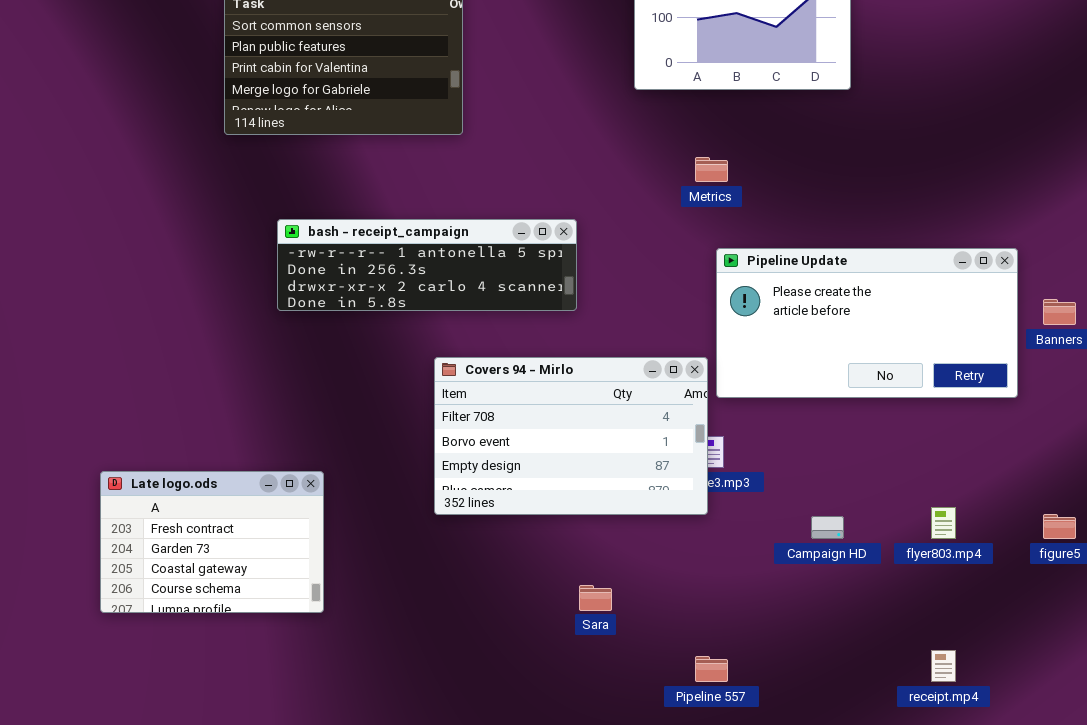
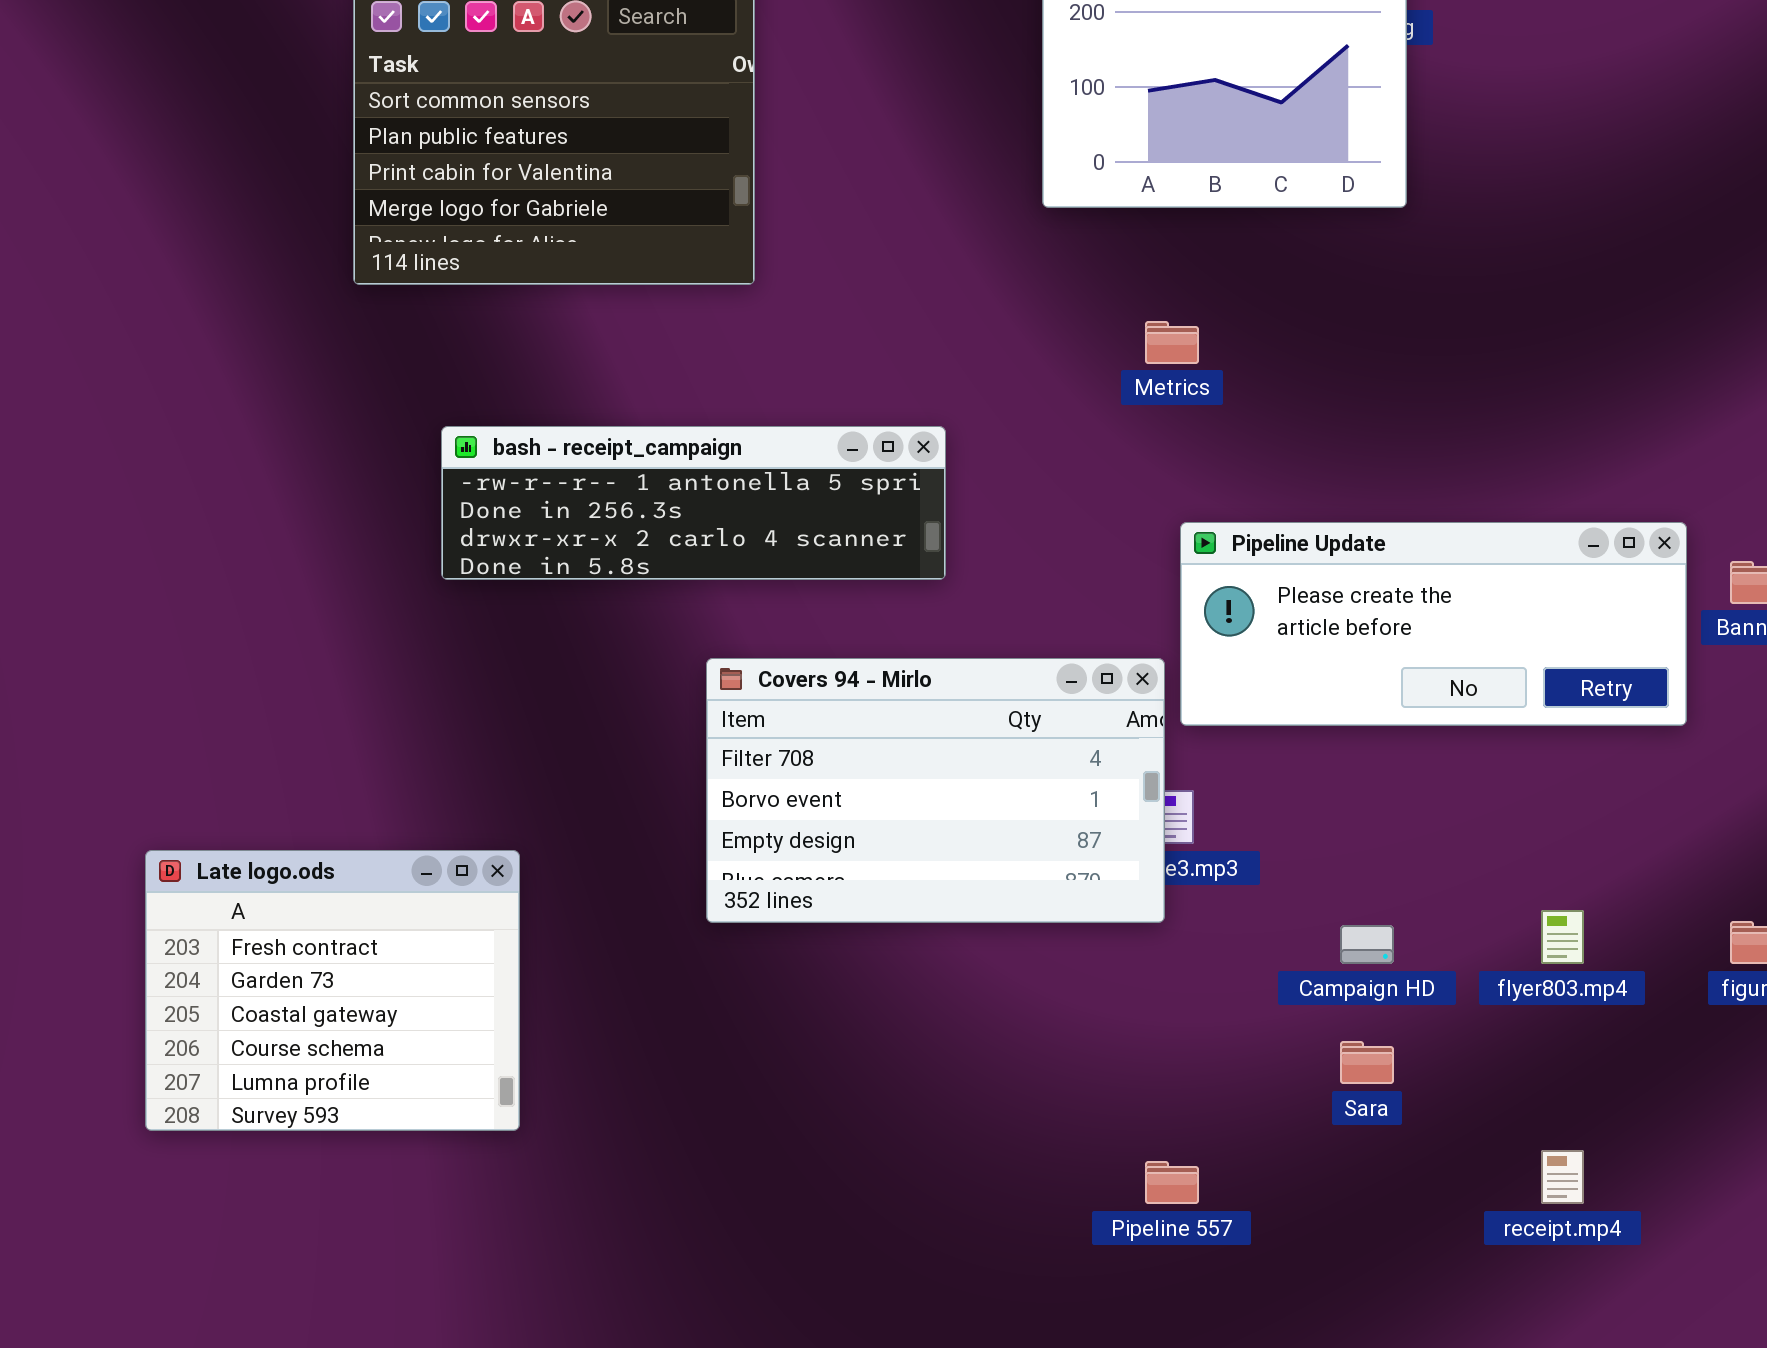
Pipeline Update: [716,248,1018,398] -> [1180,522,1687,726], resized
Late logo.ods: [100,471,324,613] -> [145,850,520,1131], resized
Sara: [579,585,612,611] -> [1340,1041,1394,1084], moved

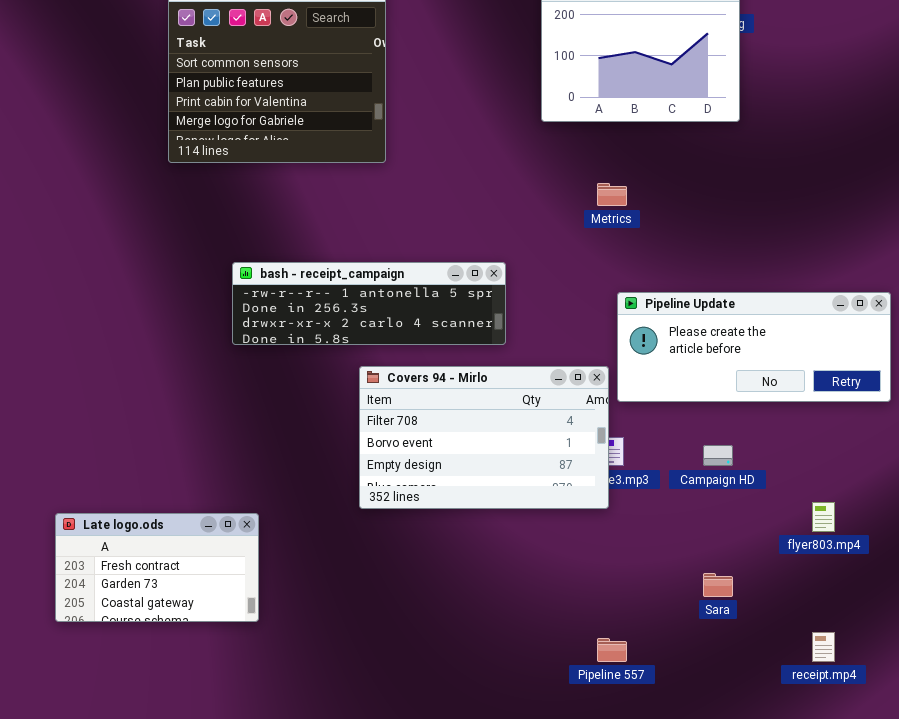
bash - receipt_campaign: [441,426,946,580] -> [232,262,506,345], moved
Late logo.ods: [145,850,520,1131] -> [55,513,259,622], resized
Campaign HD: [1340,925,1394,964] -> [703,445,733,466], moved

